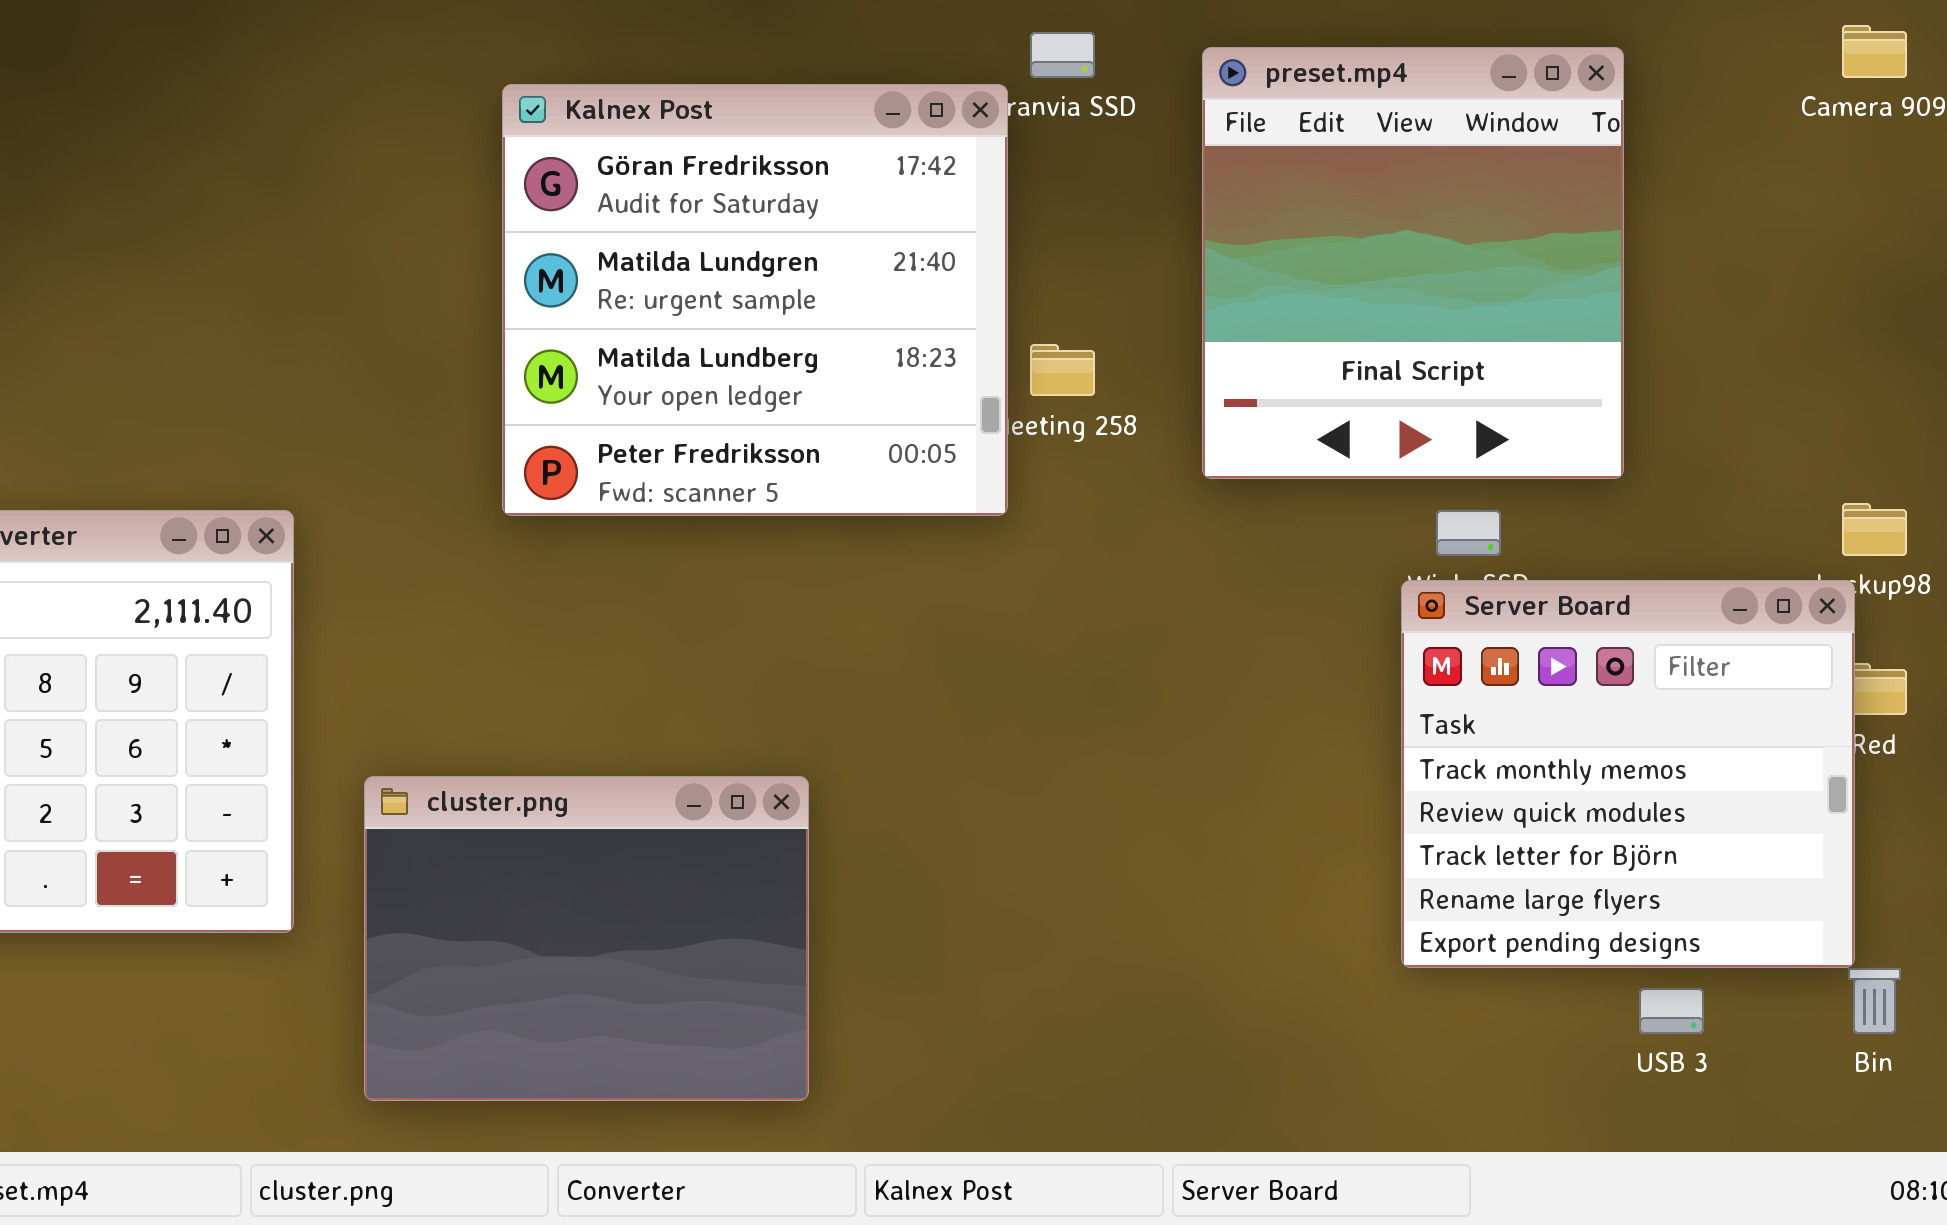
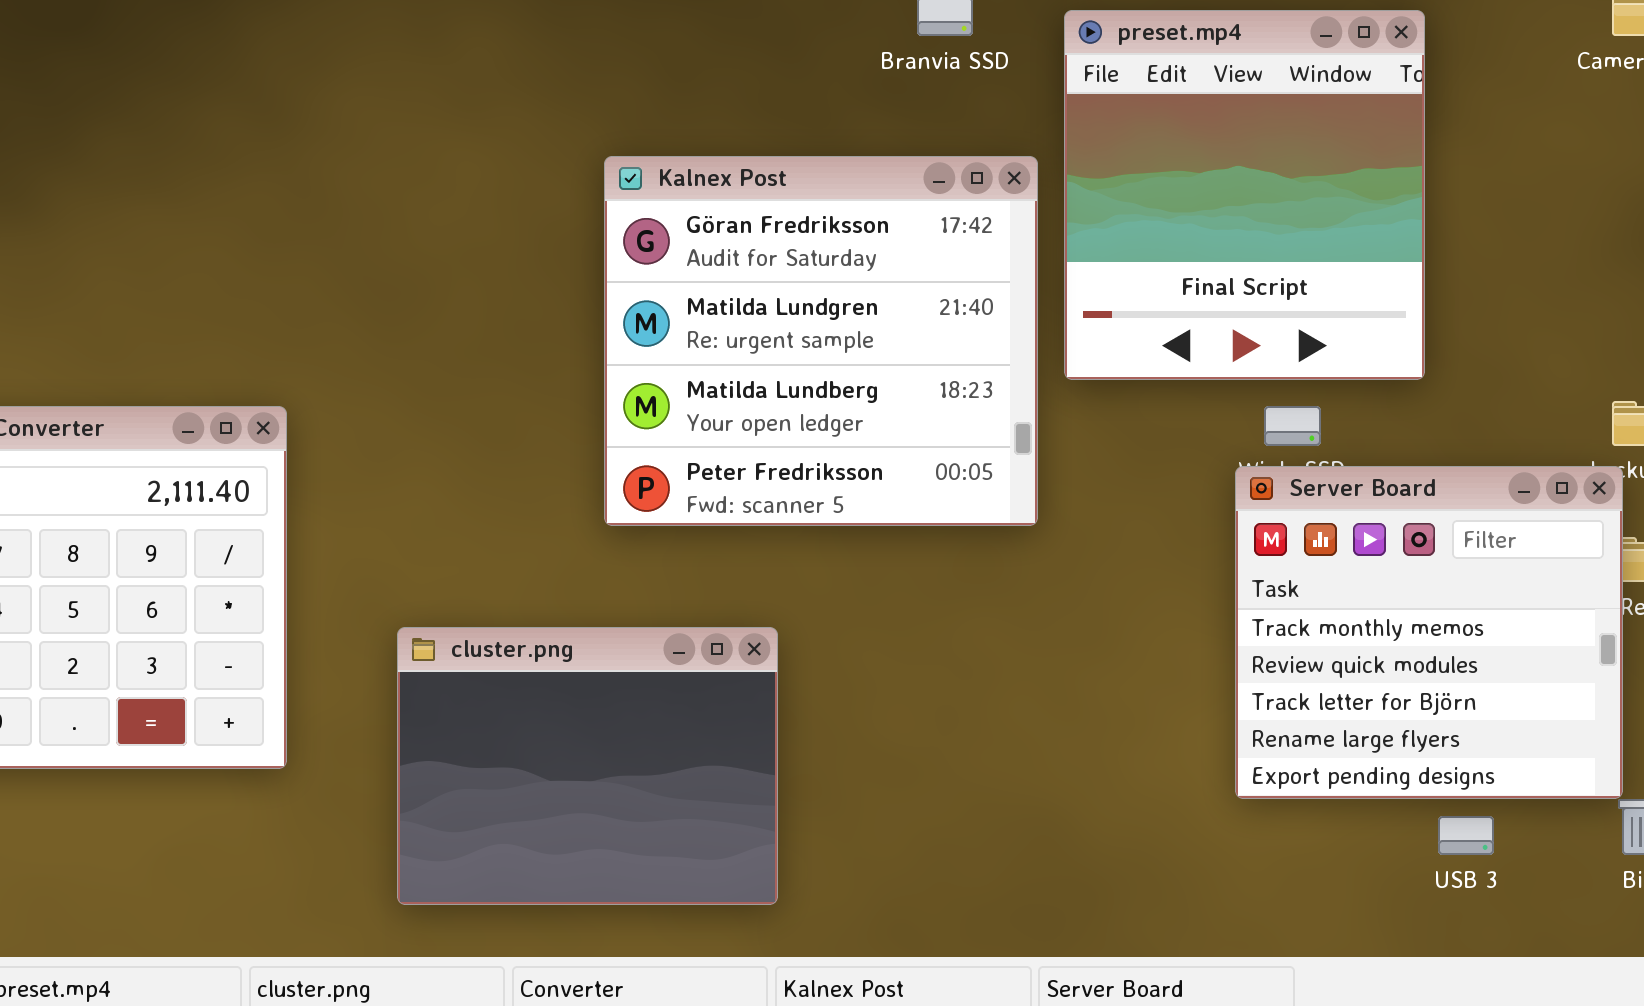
Kalnex Post: [502,84,1008,516] -> [604,156,1038,526], moved
cluster.png: [364,776,809,1101] -> [397,627,778,905], moved

